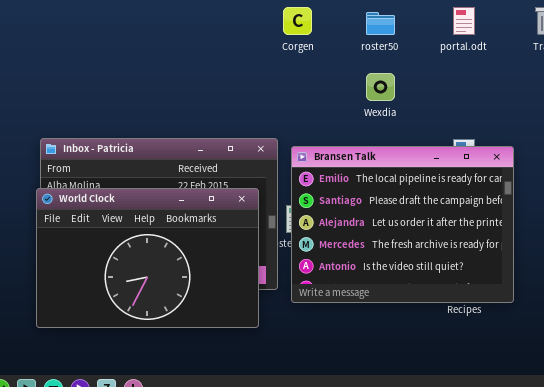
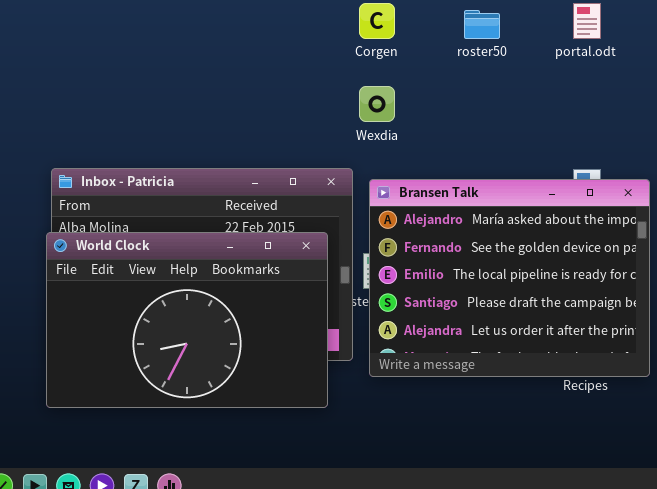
Wexdia: [366,73,395,101] -> [359,86,395,122], moved
Bransen Talk: [291,146,514,303] -> [369,179,650,377], scrolled up 2 rows

